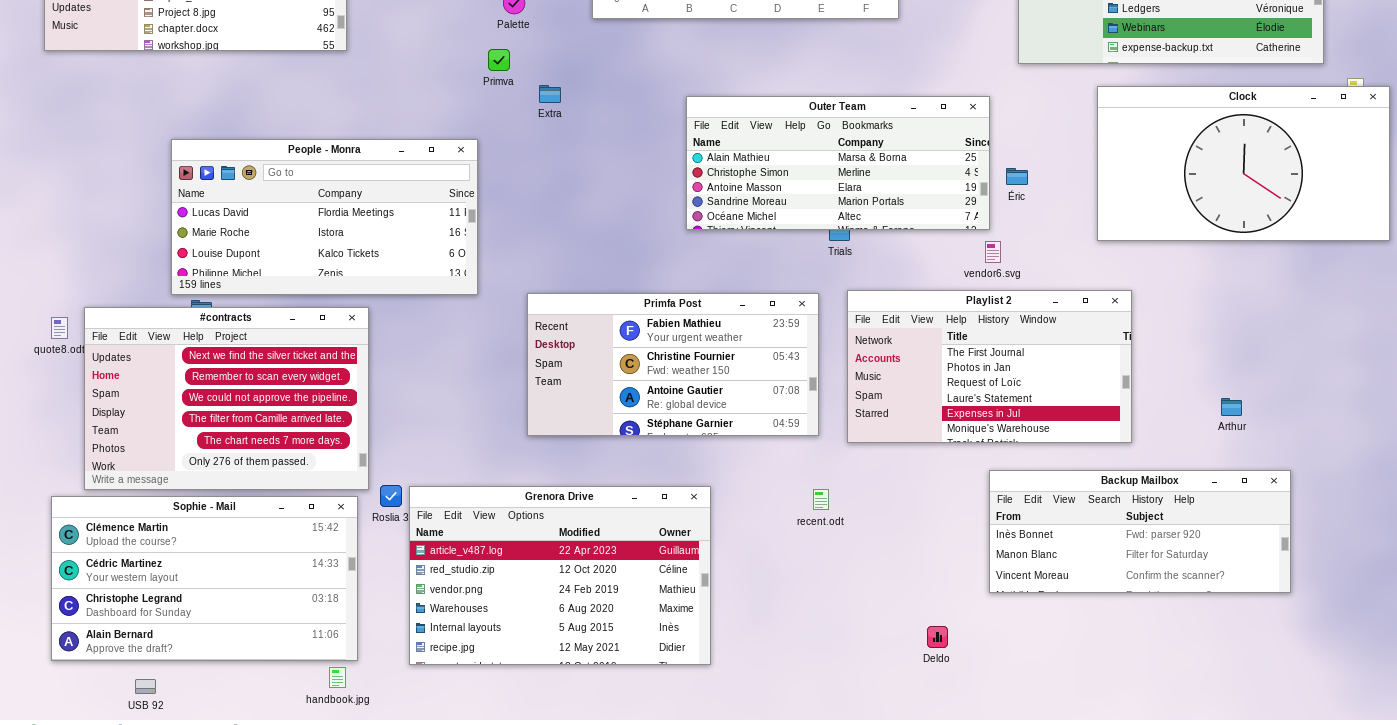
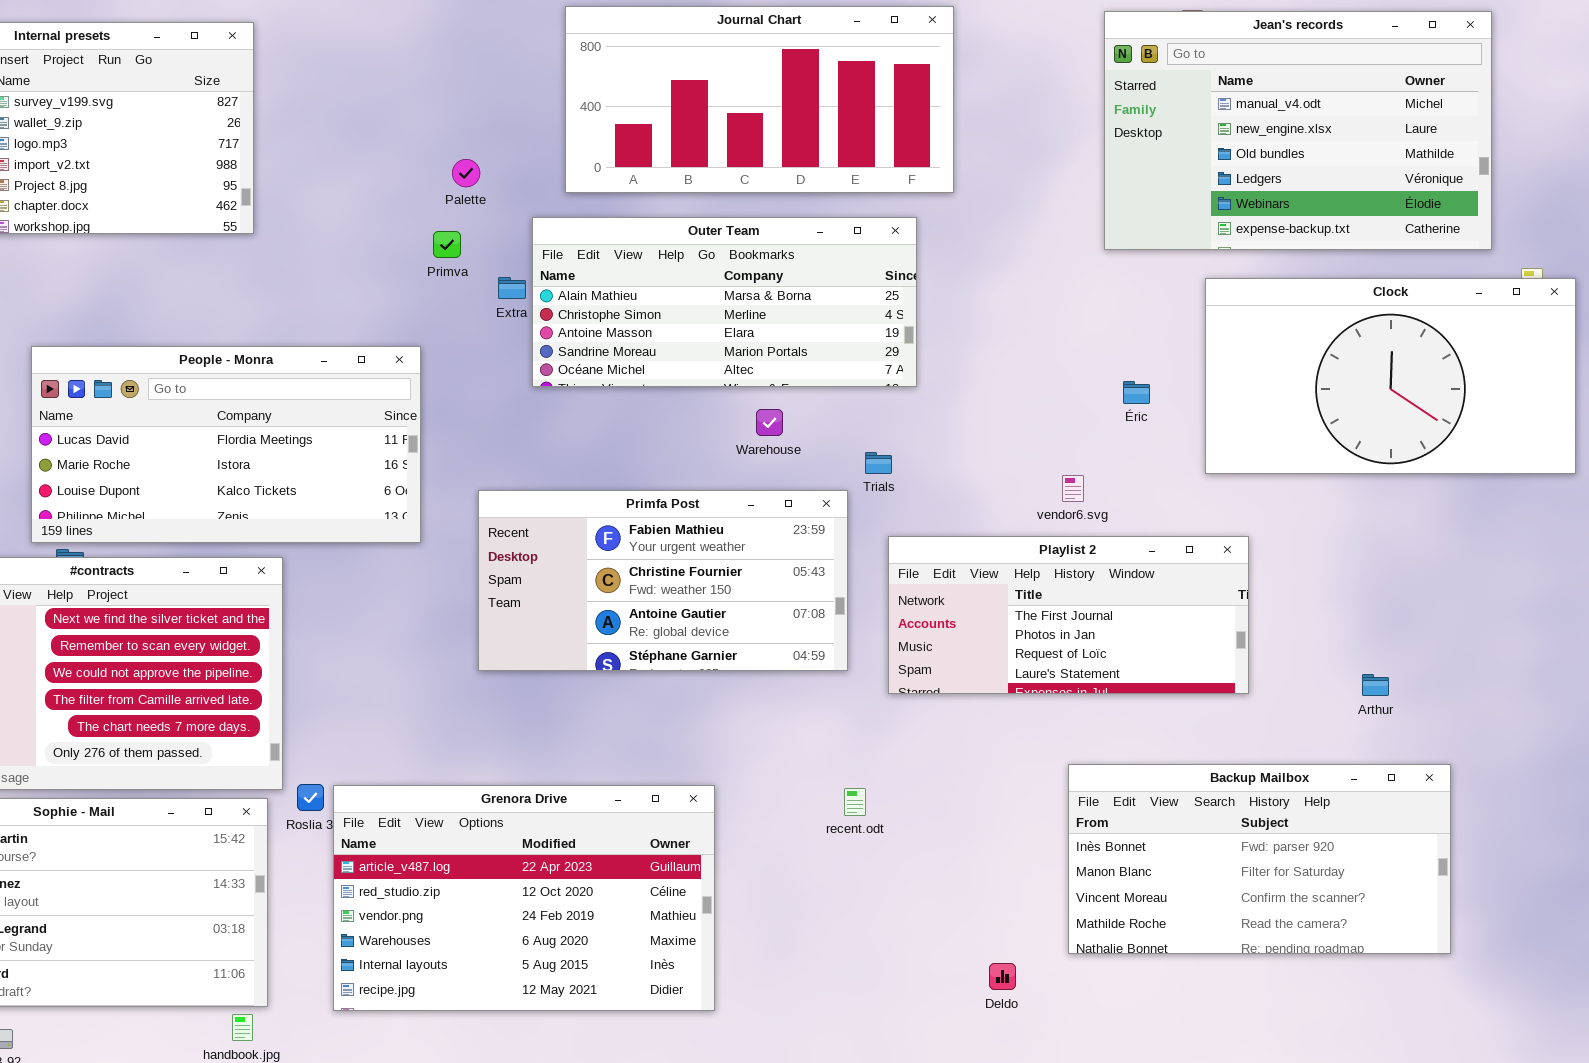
Outer Team: [686,96,990,230] -> [532,217,917,387], moved
Éric: [1006,168,1028,185] -> [1123,381,1150,404], moved
Playlist 2: [847,290,1132,443] -> [888,536,1249,694], resized
Primfa Post: [527,293,819,436] -> [478,490,848,671], moved
Backup Mailbox: [989,470,1291,593] -> [1068,764,1451,954], resized

